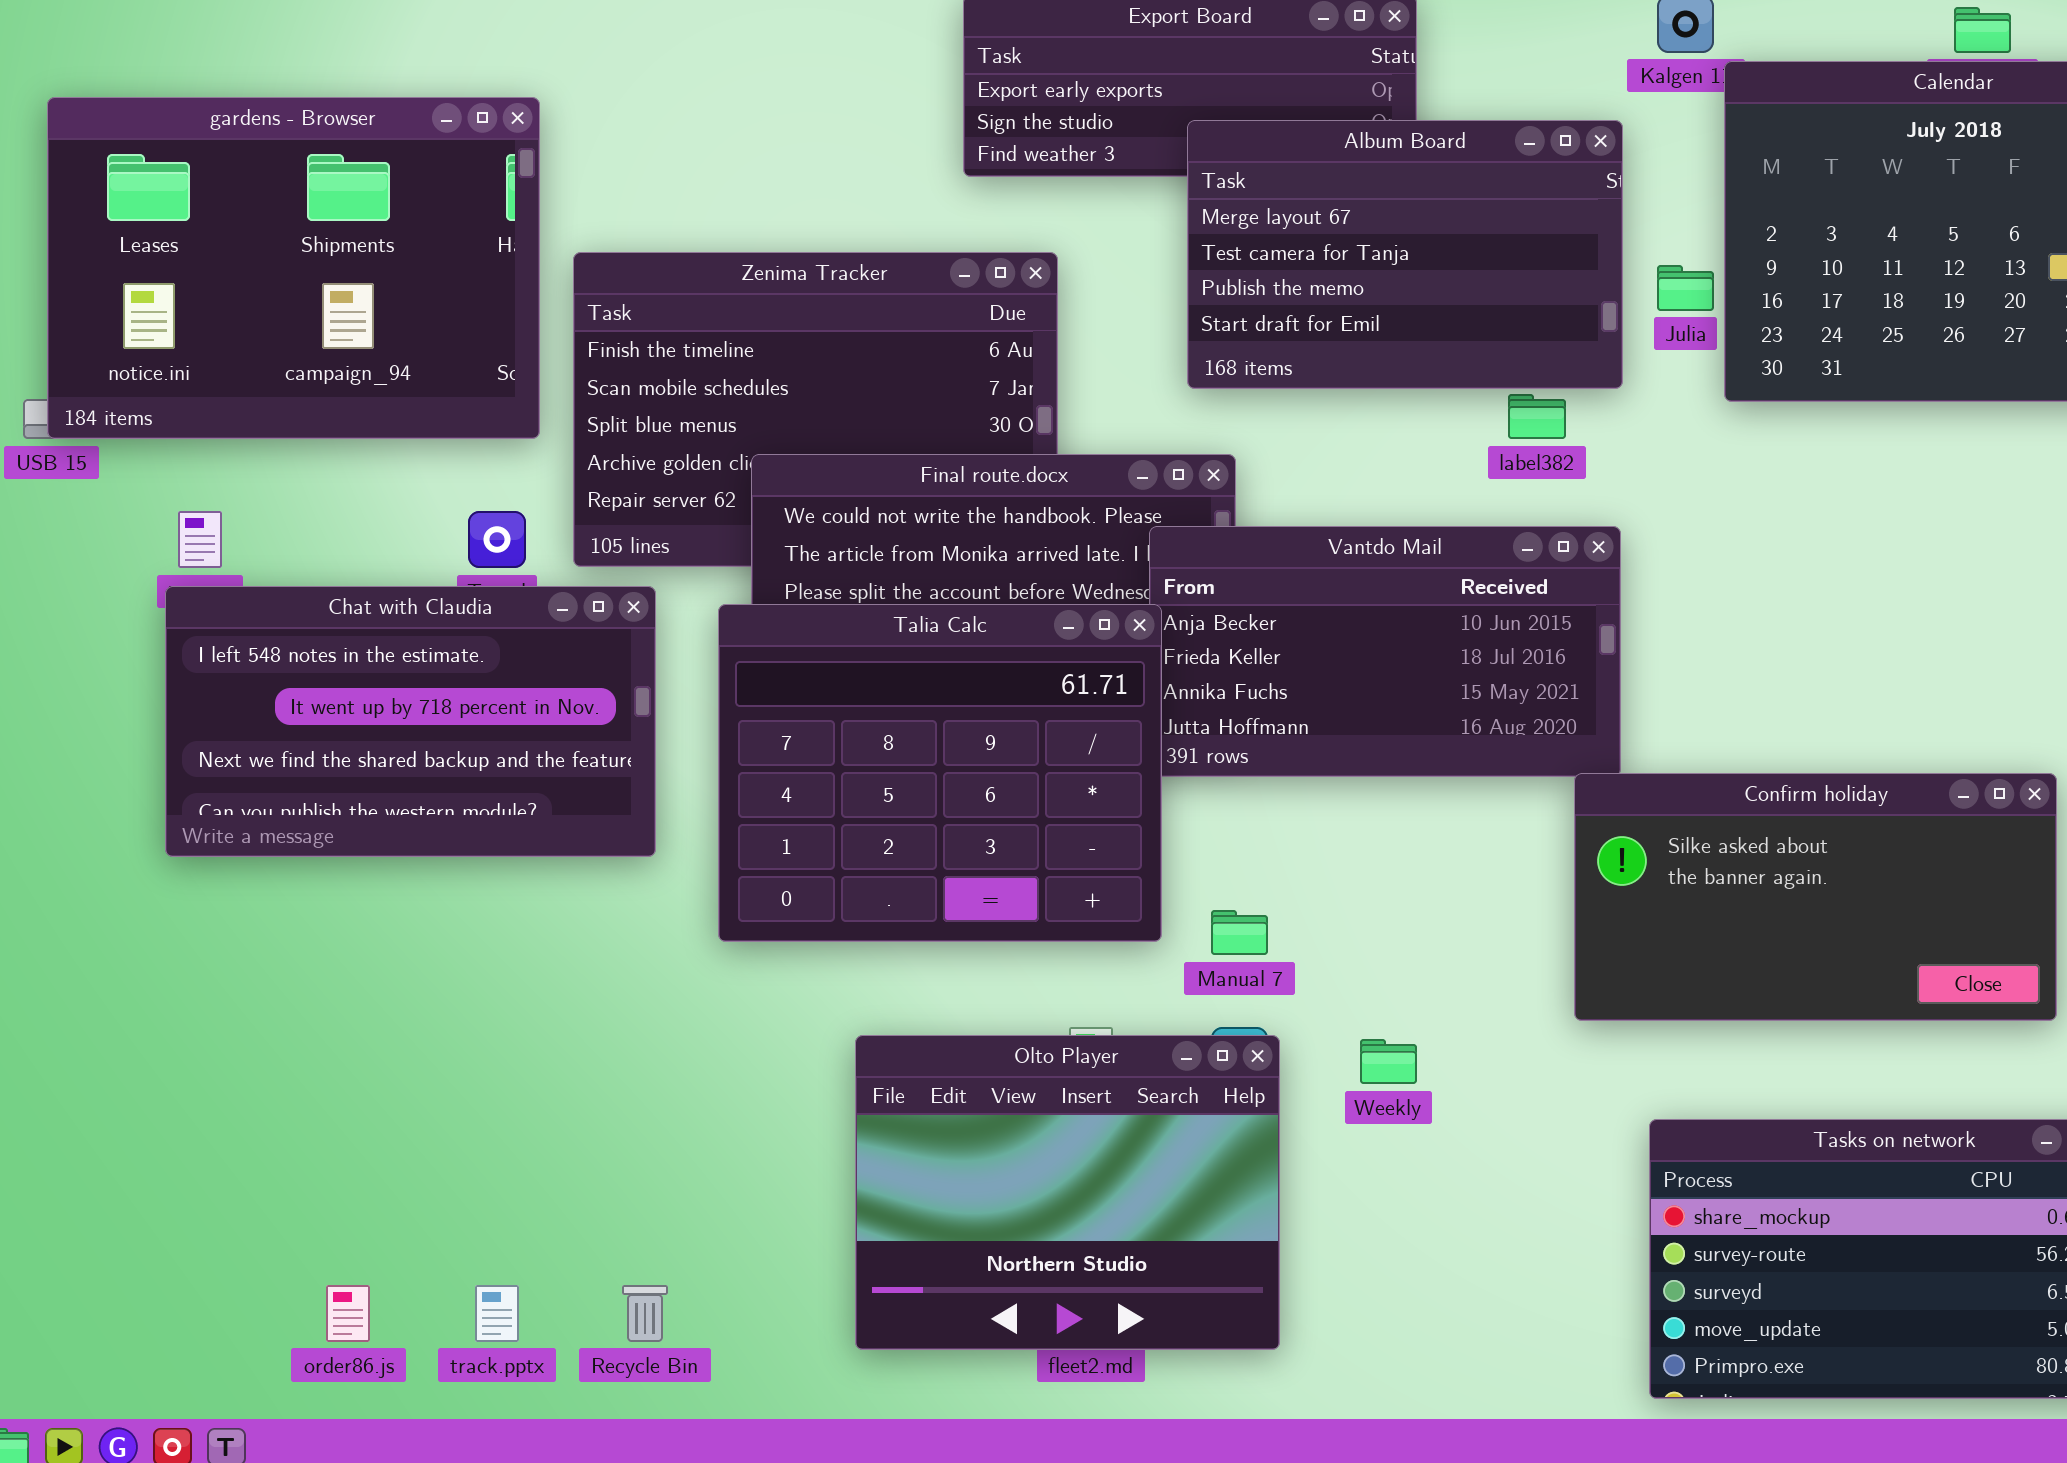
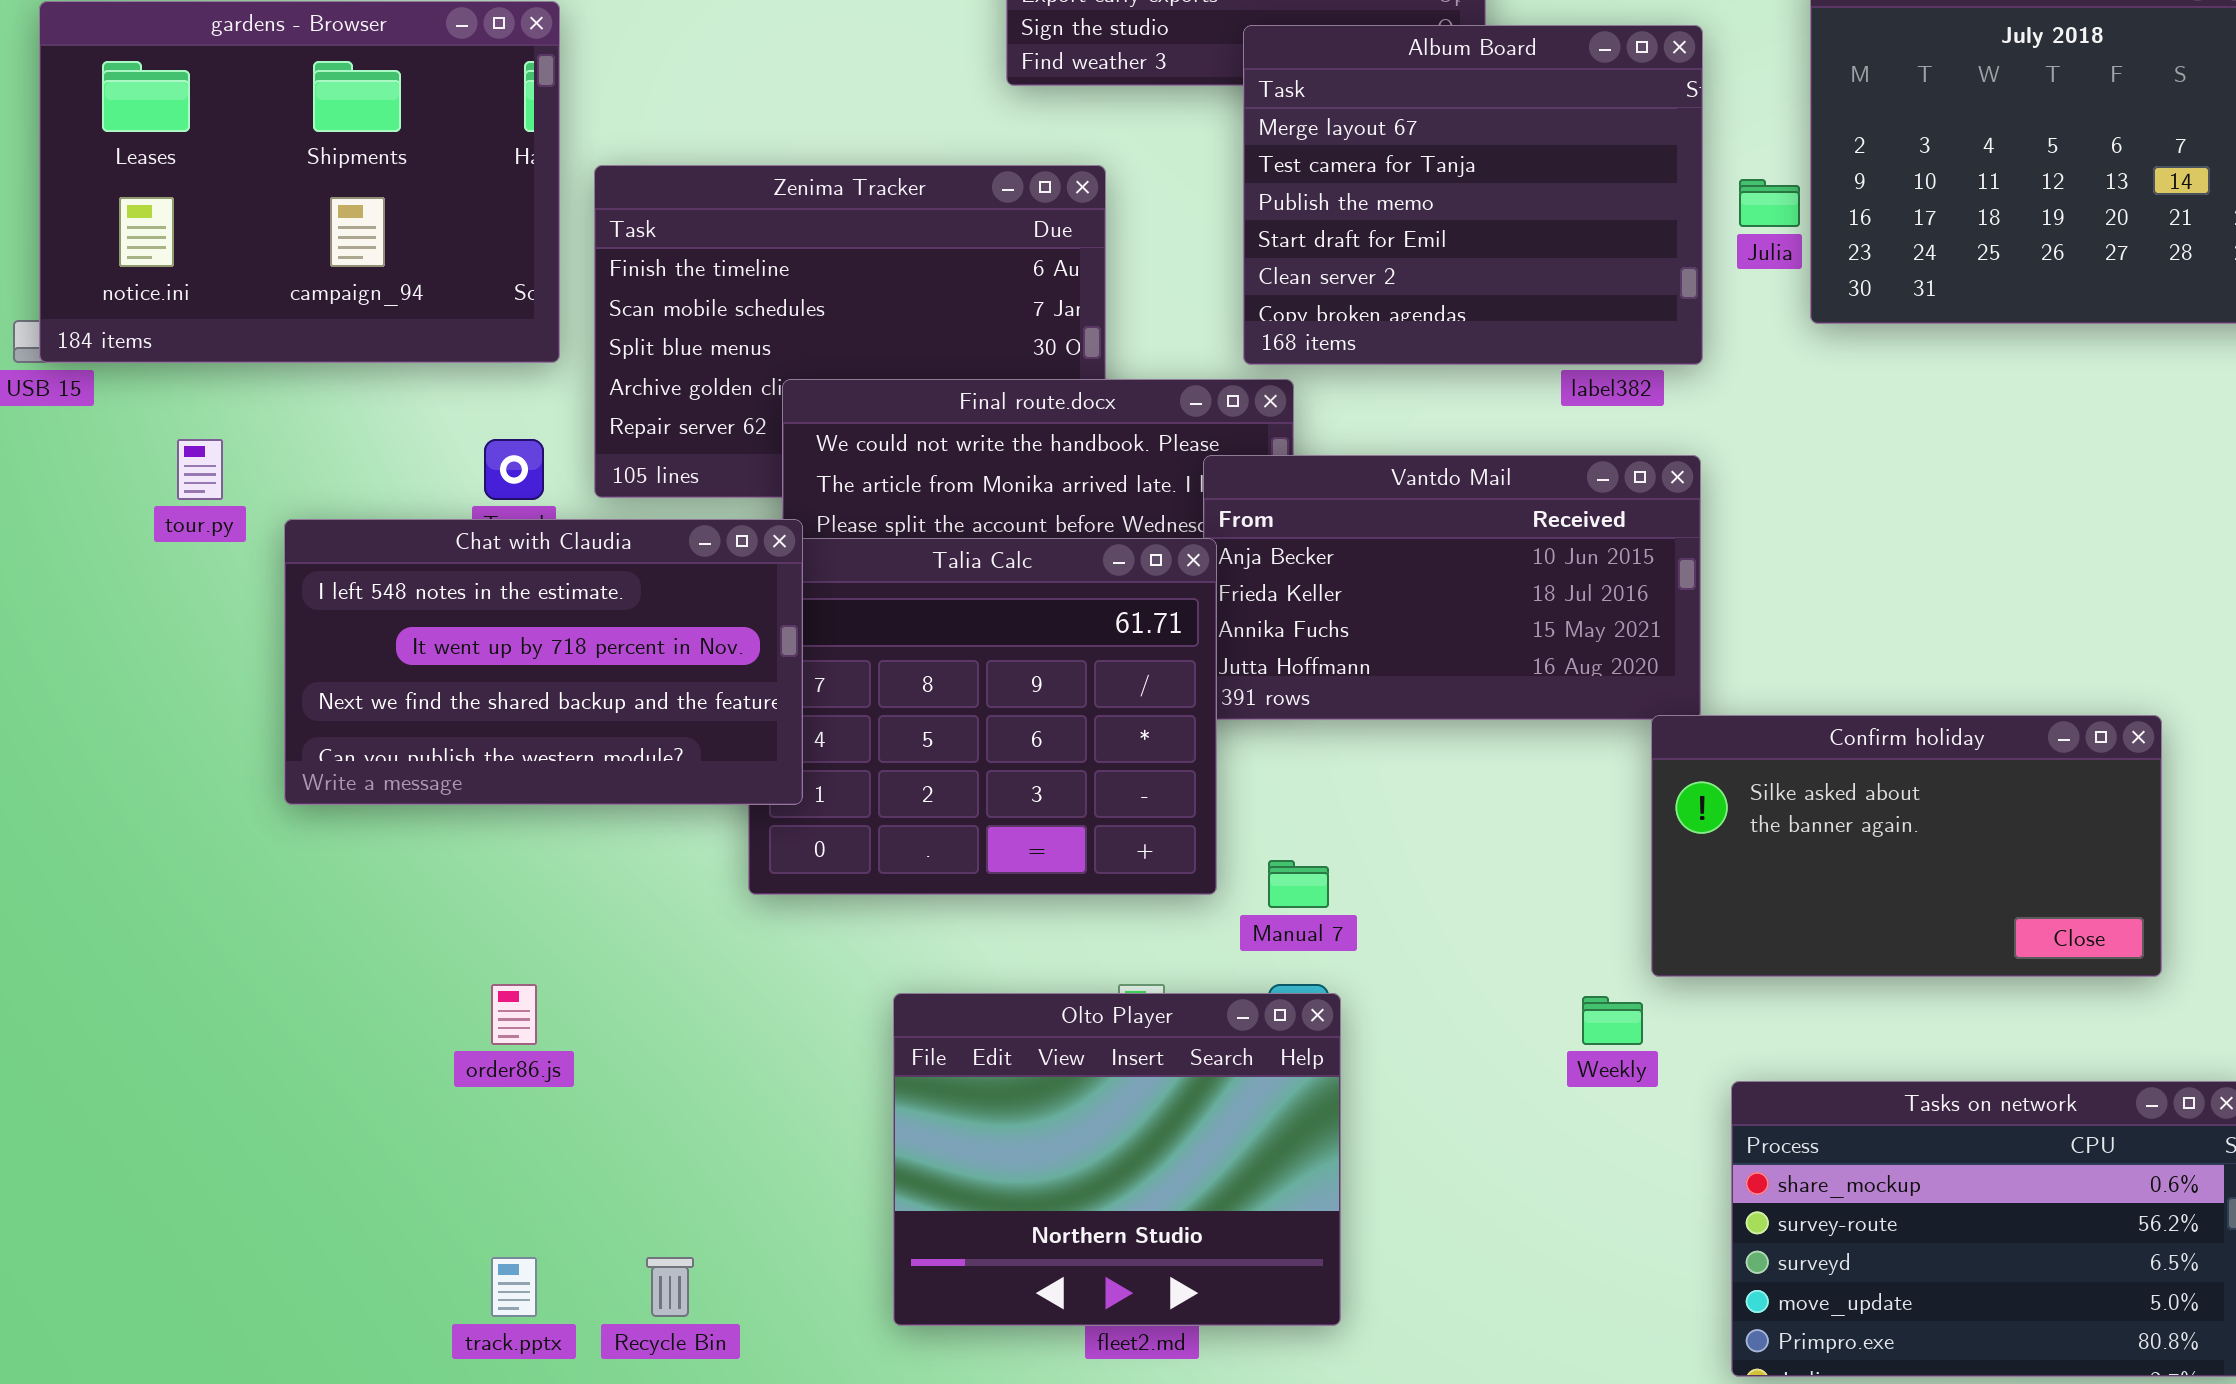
Album Board: [1187,120,1623,389] -> [1243,25,1703,365], resized
Chat with Claudia: [165,586,656,857] -> [284,519,803,805], moved
Weekly: [1360,1039,1417,1084] -> [1582,996,1643,1045], moved
order86.js: [326,1285,370,1342] -> [491,984,537,1045], moved

